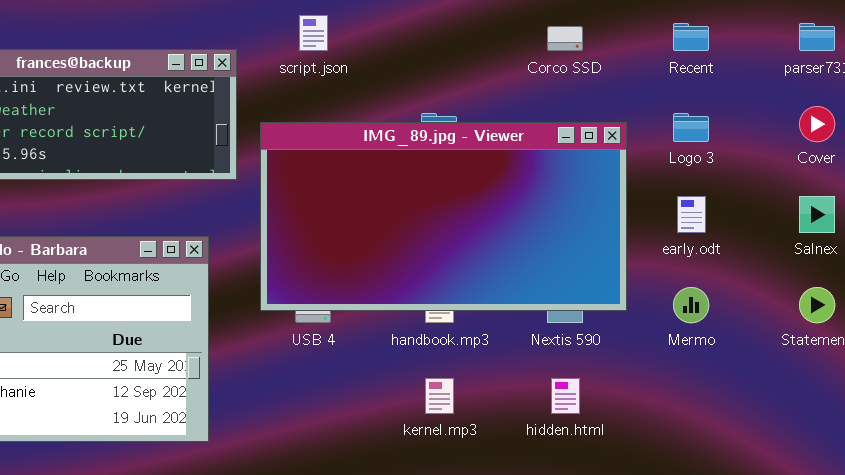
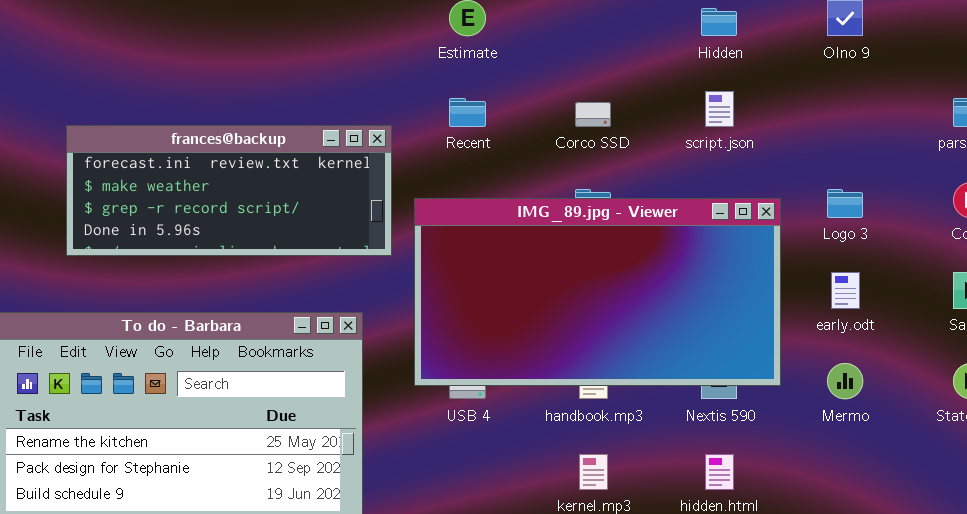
script.json: [299,15,328,51] -> [705,91,734,127], moved
Recent: [673,23,709,51] -> [449,98,486,127], moved
Corco SSD: [547,26,583,51] -> [575,102,611,127], moved

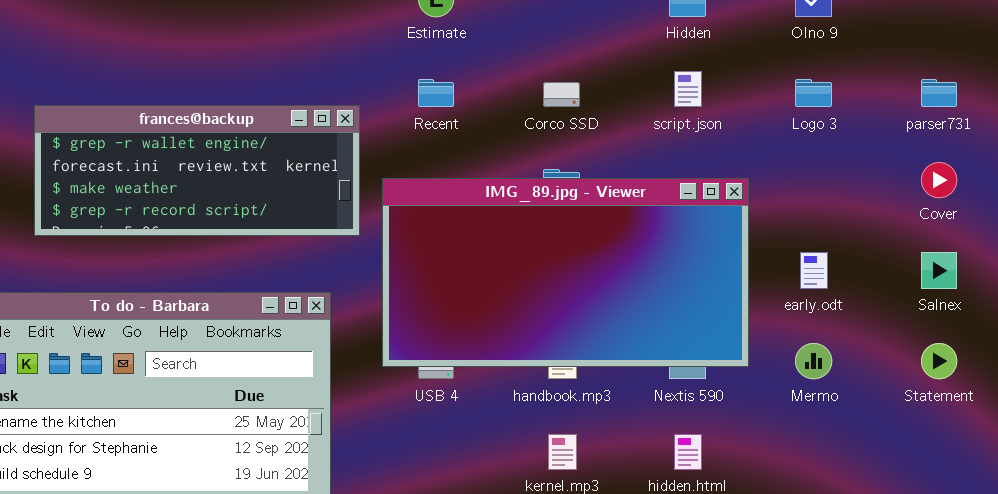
frances@backup: [66,125,392,256] -> [34,105,360,236], scrolled up 1 row
Logo 3: [827,189,863,218] -> [795,79,832,107], moved

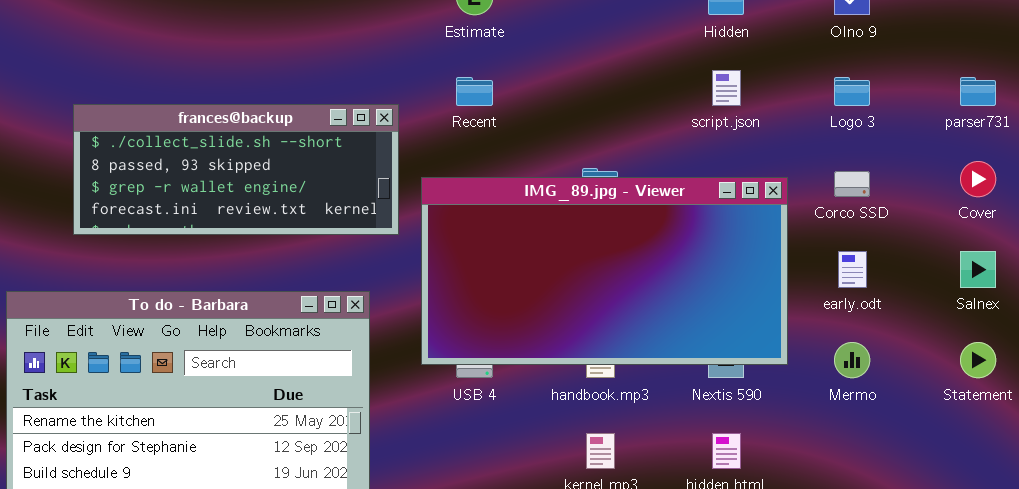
Corco SSD: [543,82,580,107] -> [834,171,870,197], moved
frances@backup: [34,105,360,236] -> [73,104,399,235], scrolled up 2 rows

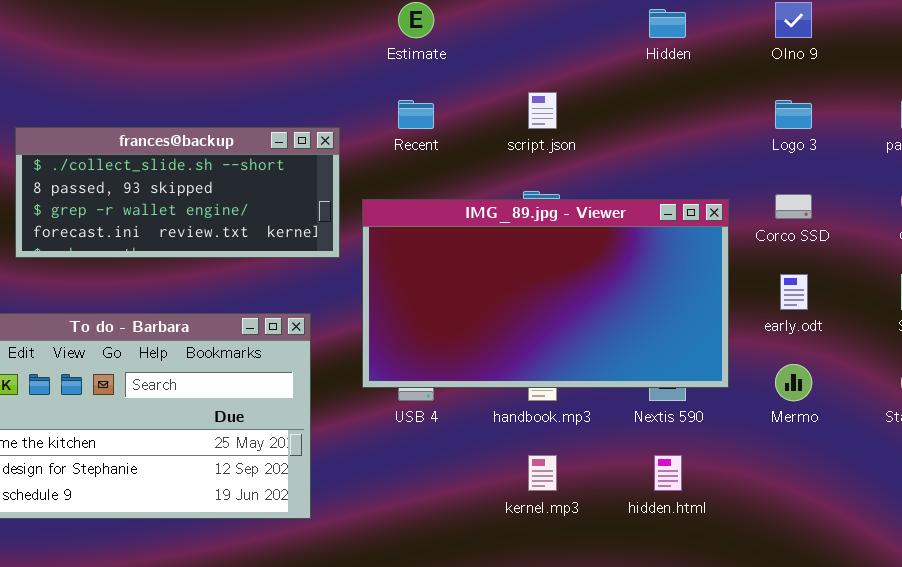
script.json: [712,70,741,106] -> [528,92,557,129], moved

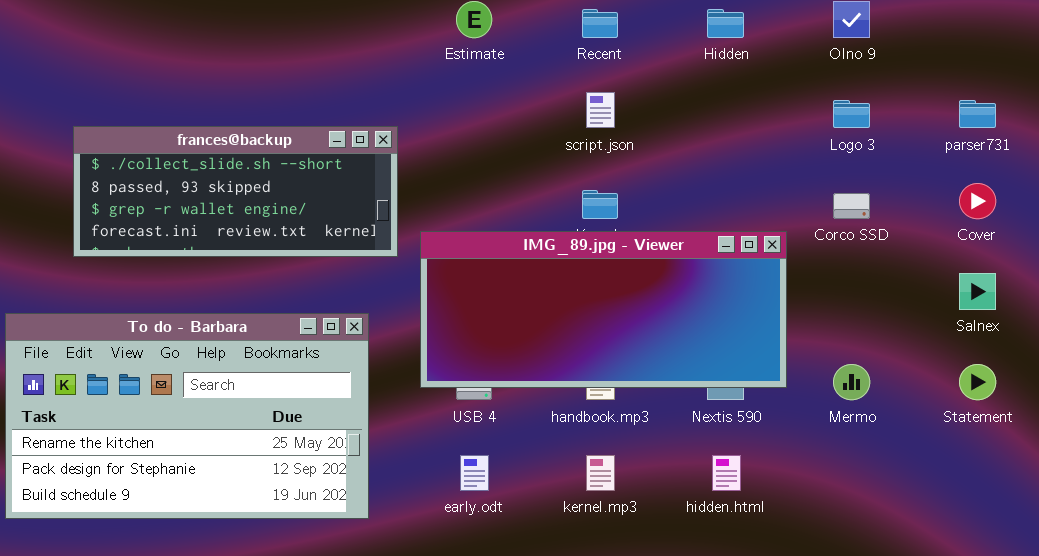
Recent: [398,100,434,129] -> [582,9,618,38], moved
IMG_89.jpg - Viewer: [362,199,729,388] -> [420,231,787,388], resized
early.odt: [780,274,808,310] -> [460,455,489,491], moved

